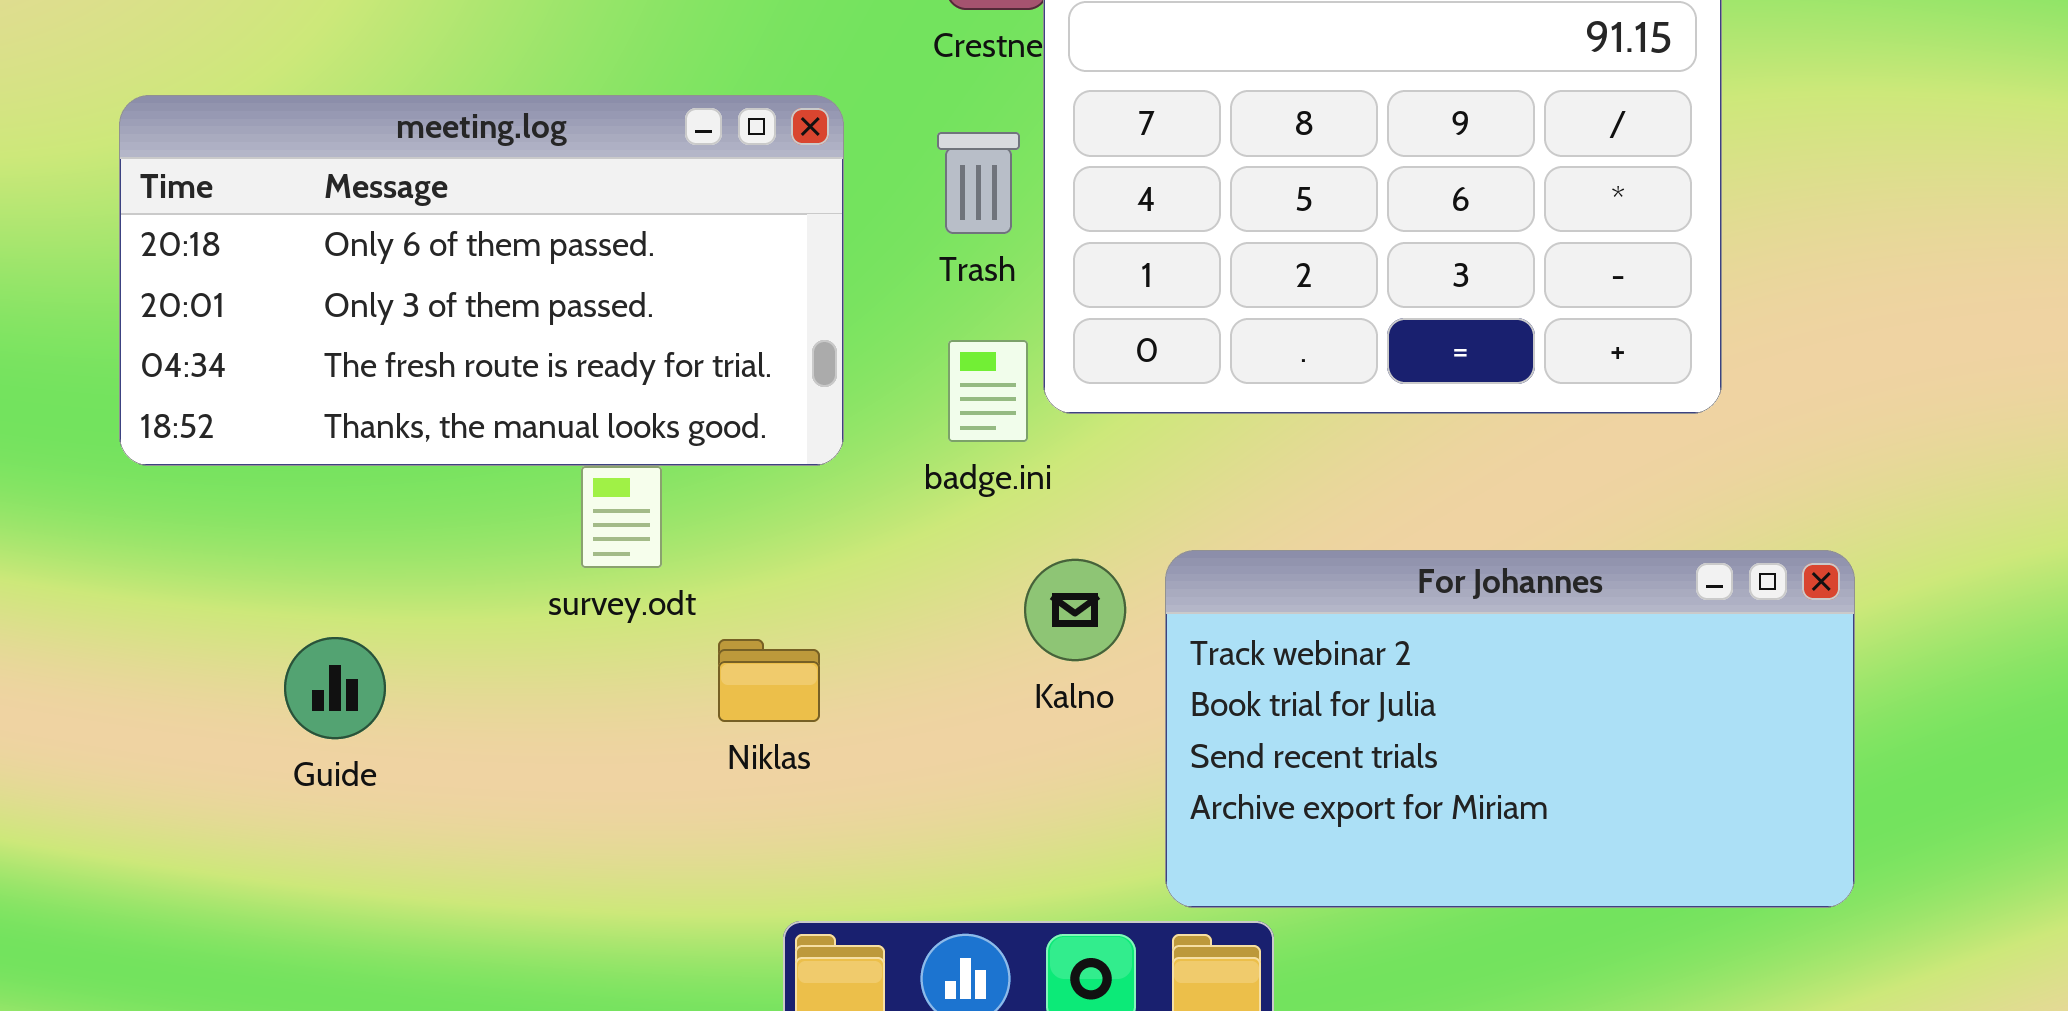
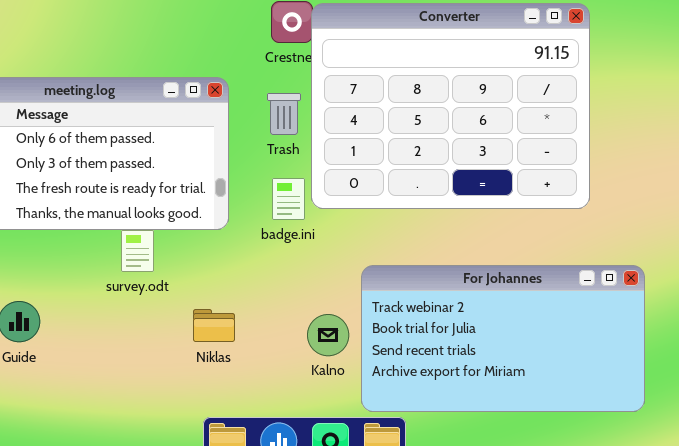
Kalno: [1024,559,1126,661] -> [307,314,349,356], moved
Niklas: [718,639,820,722] -> [193,309,235,342], moved

